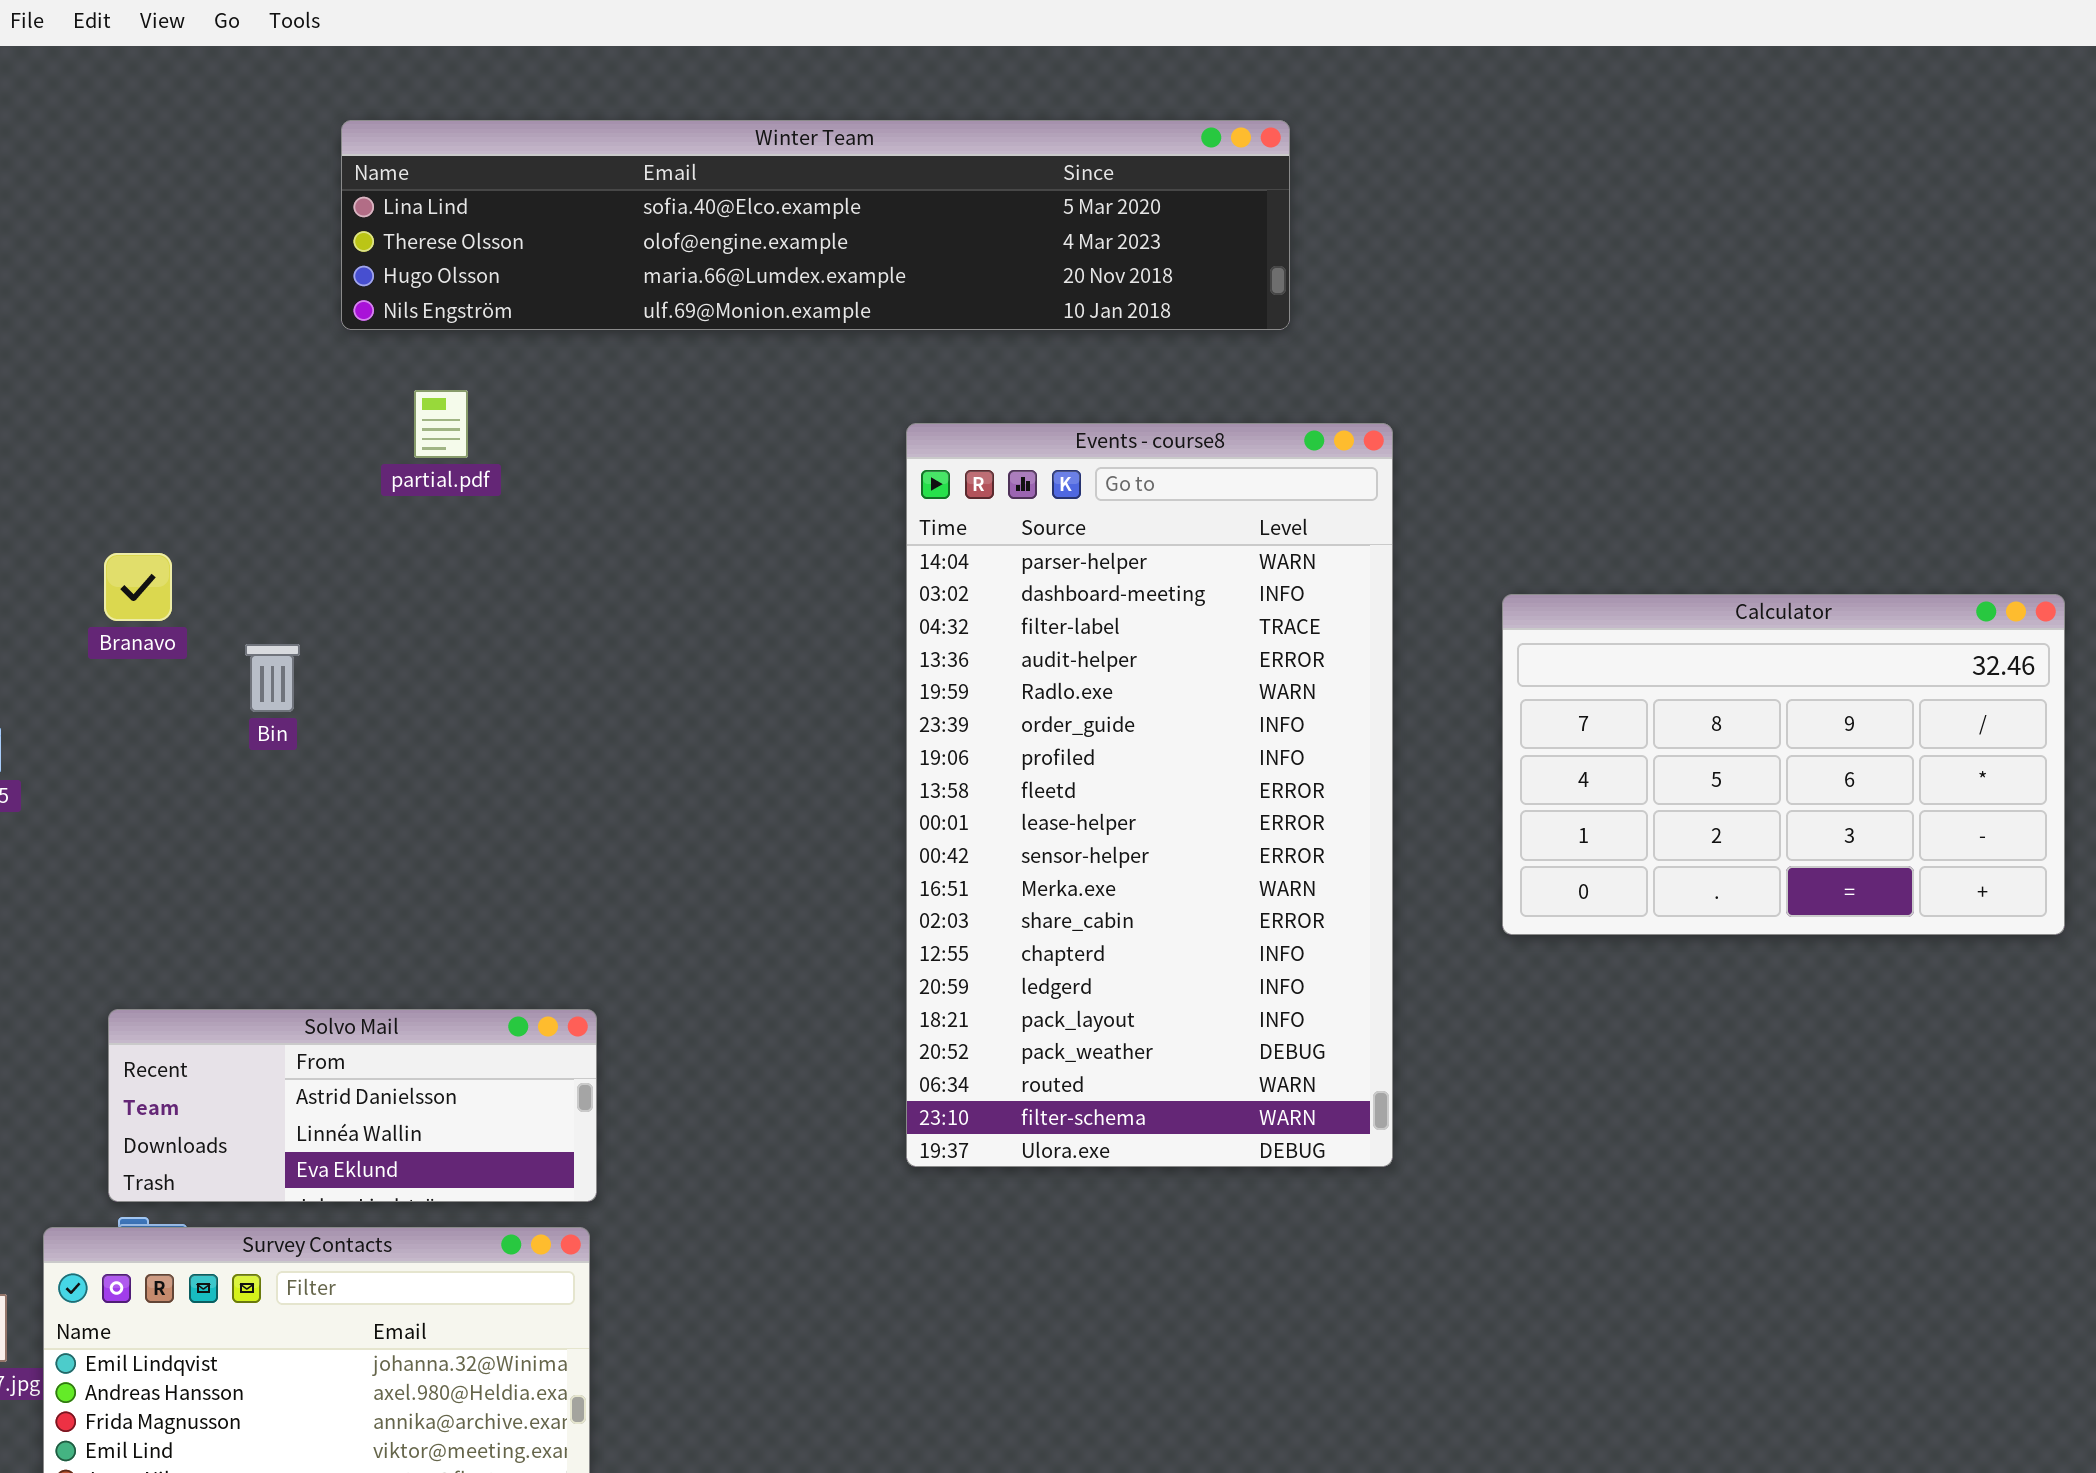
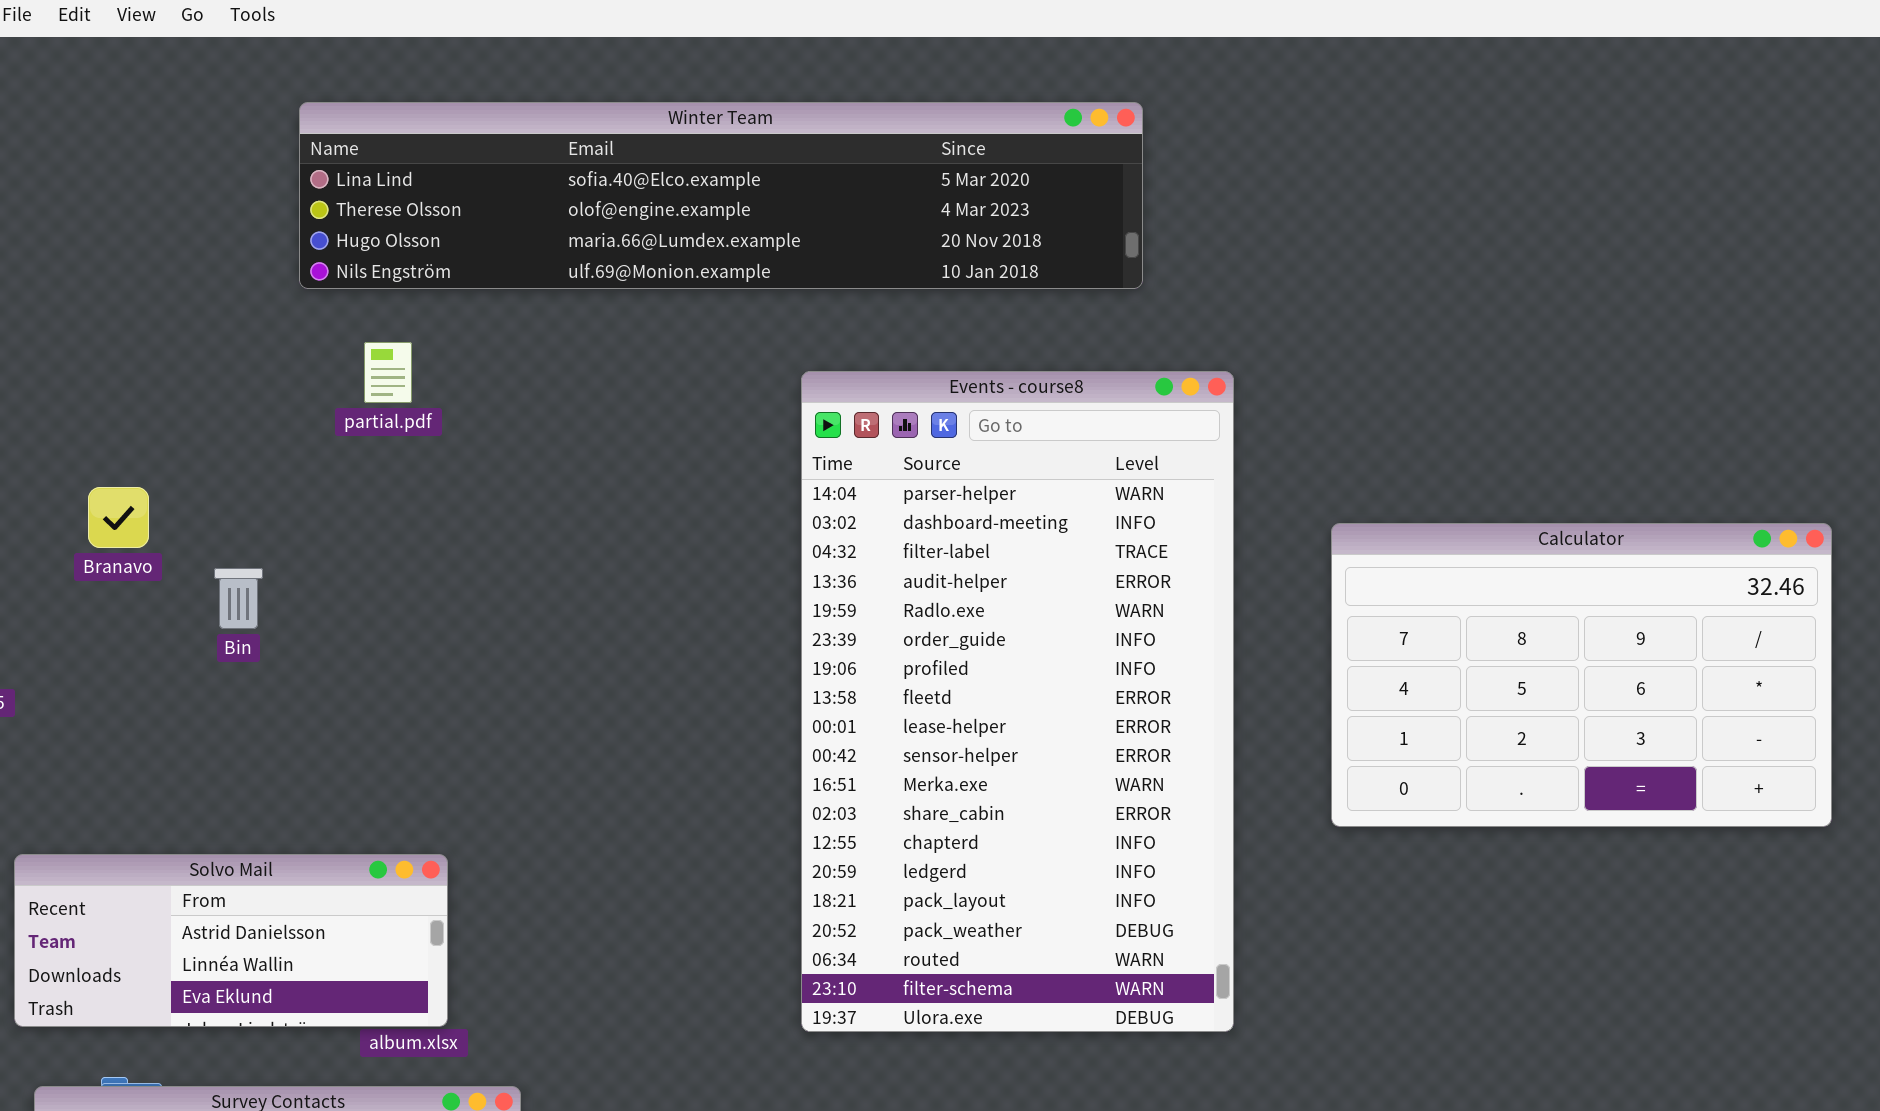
Solvo Mail: [108,1009,597,1202] -> [14,854,448,1027], moved

